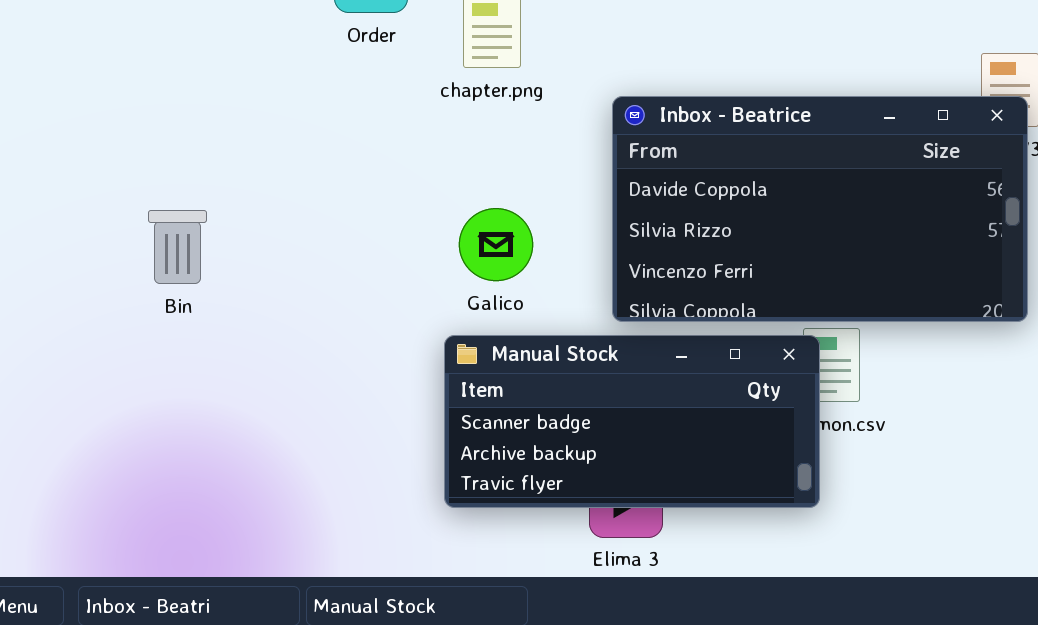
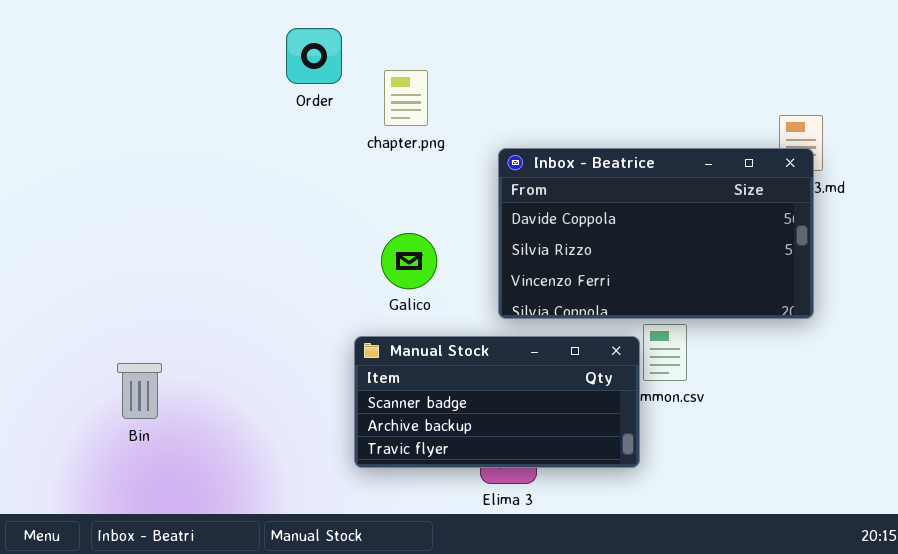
Bin: [148,210,207,284] -> [117,363,162,419], moved
Manual Stock: [444,335,820,508] -> [354,336,640,468], moved

